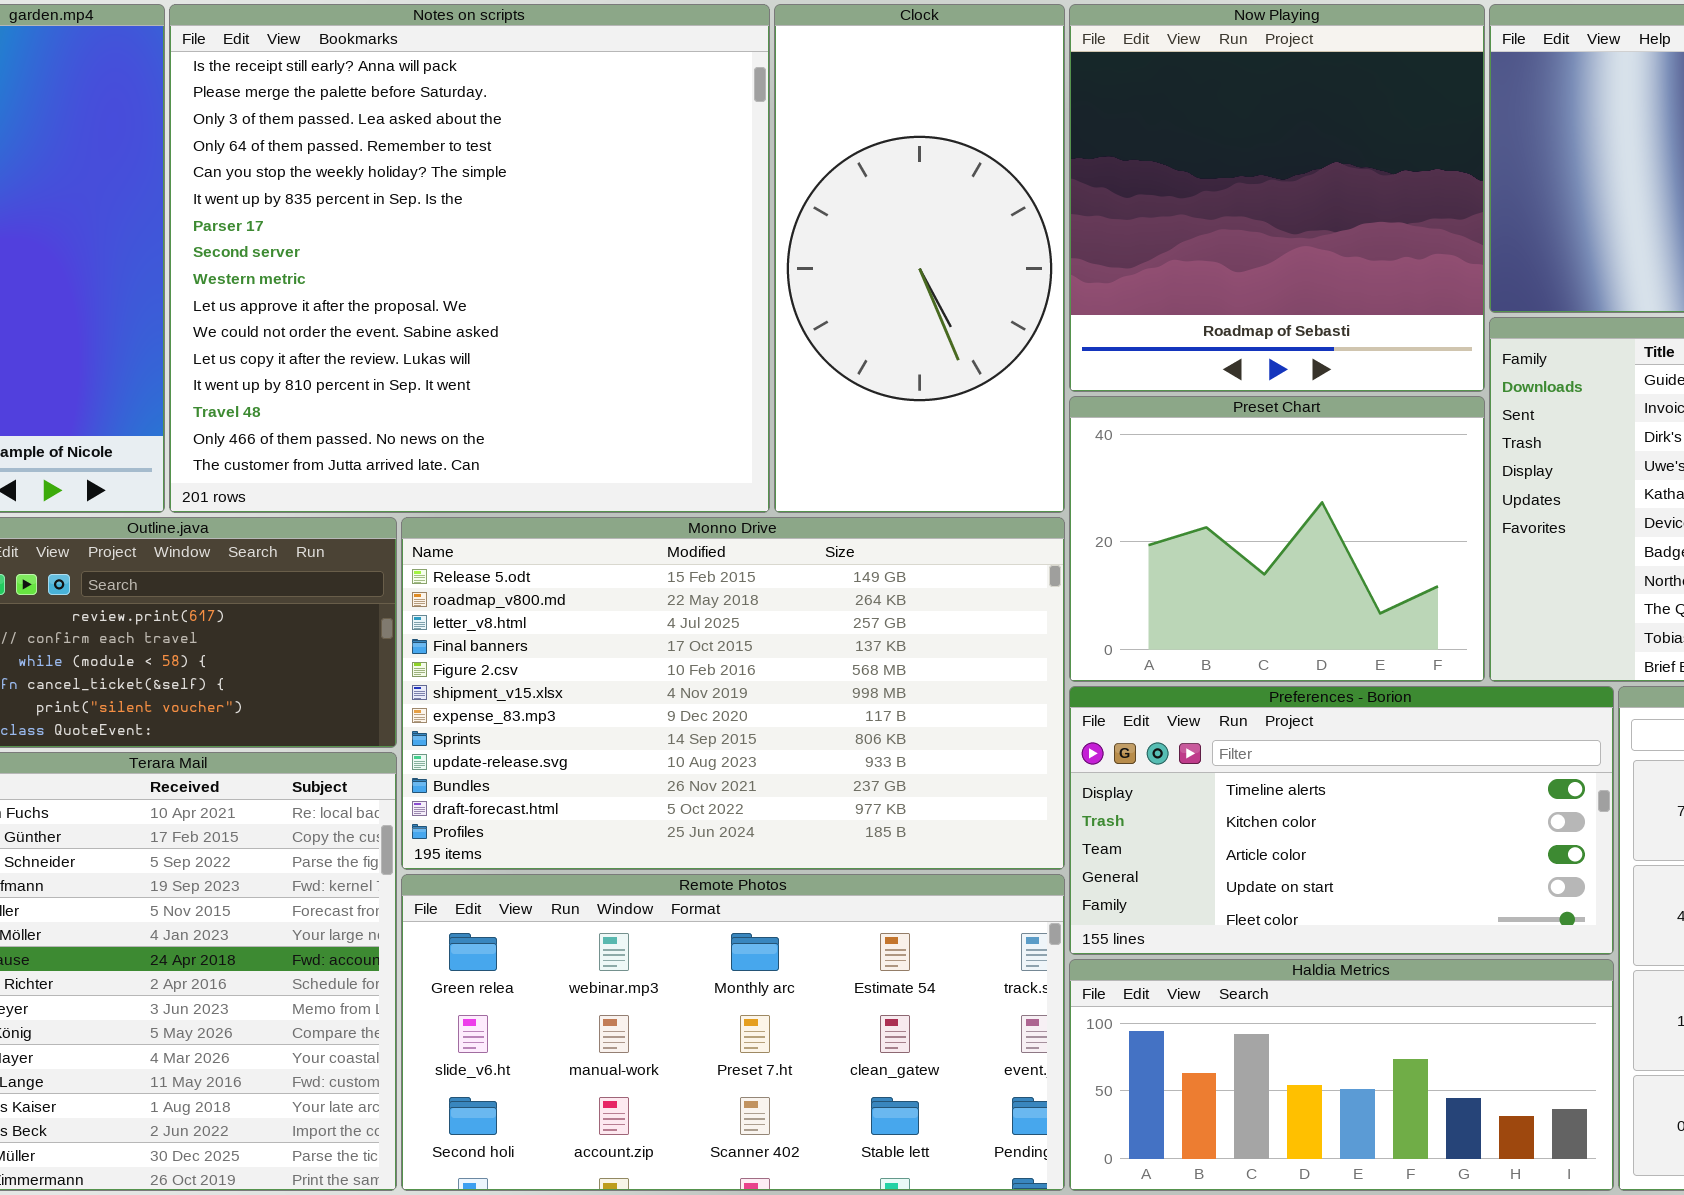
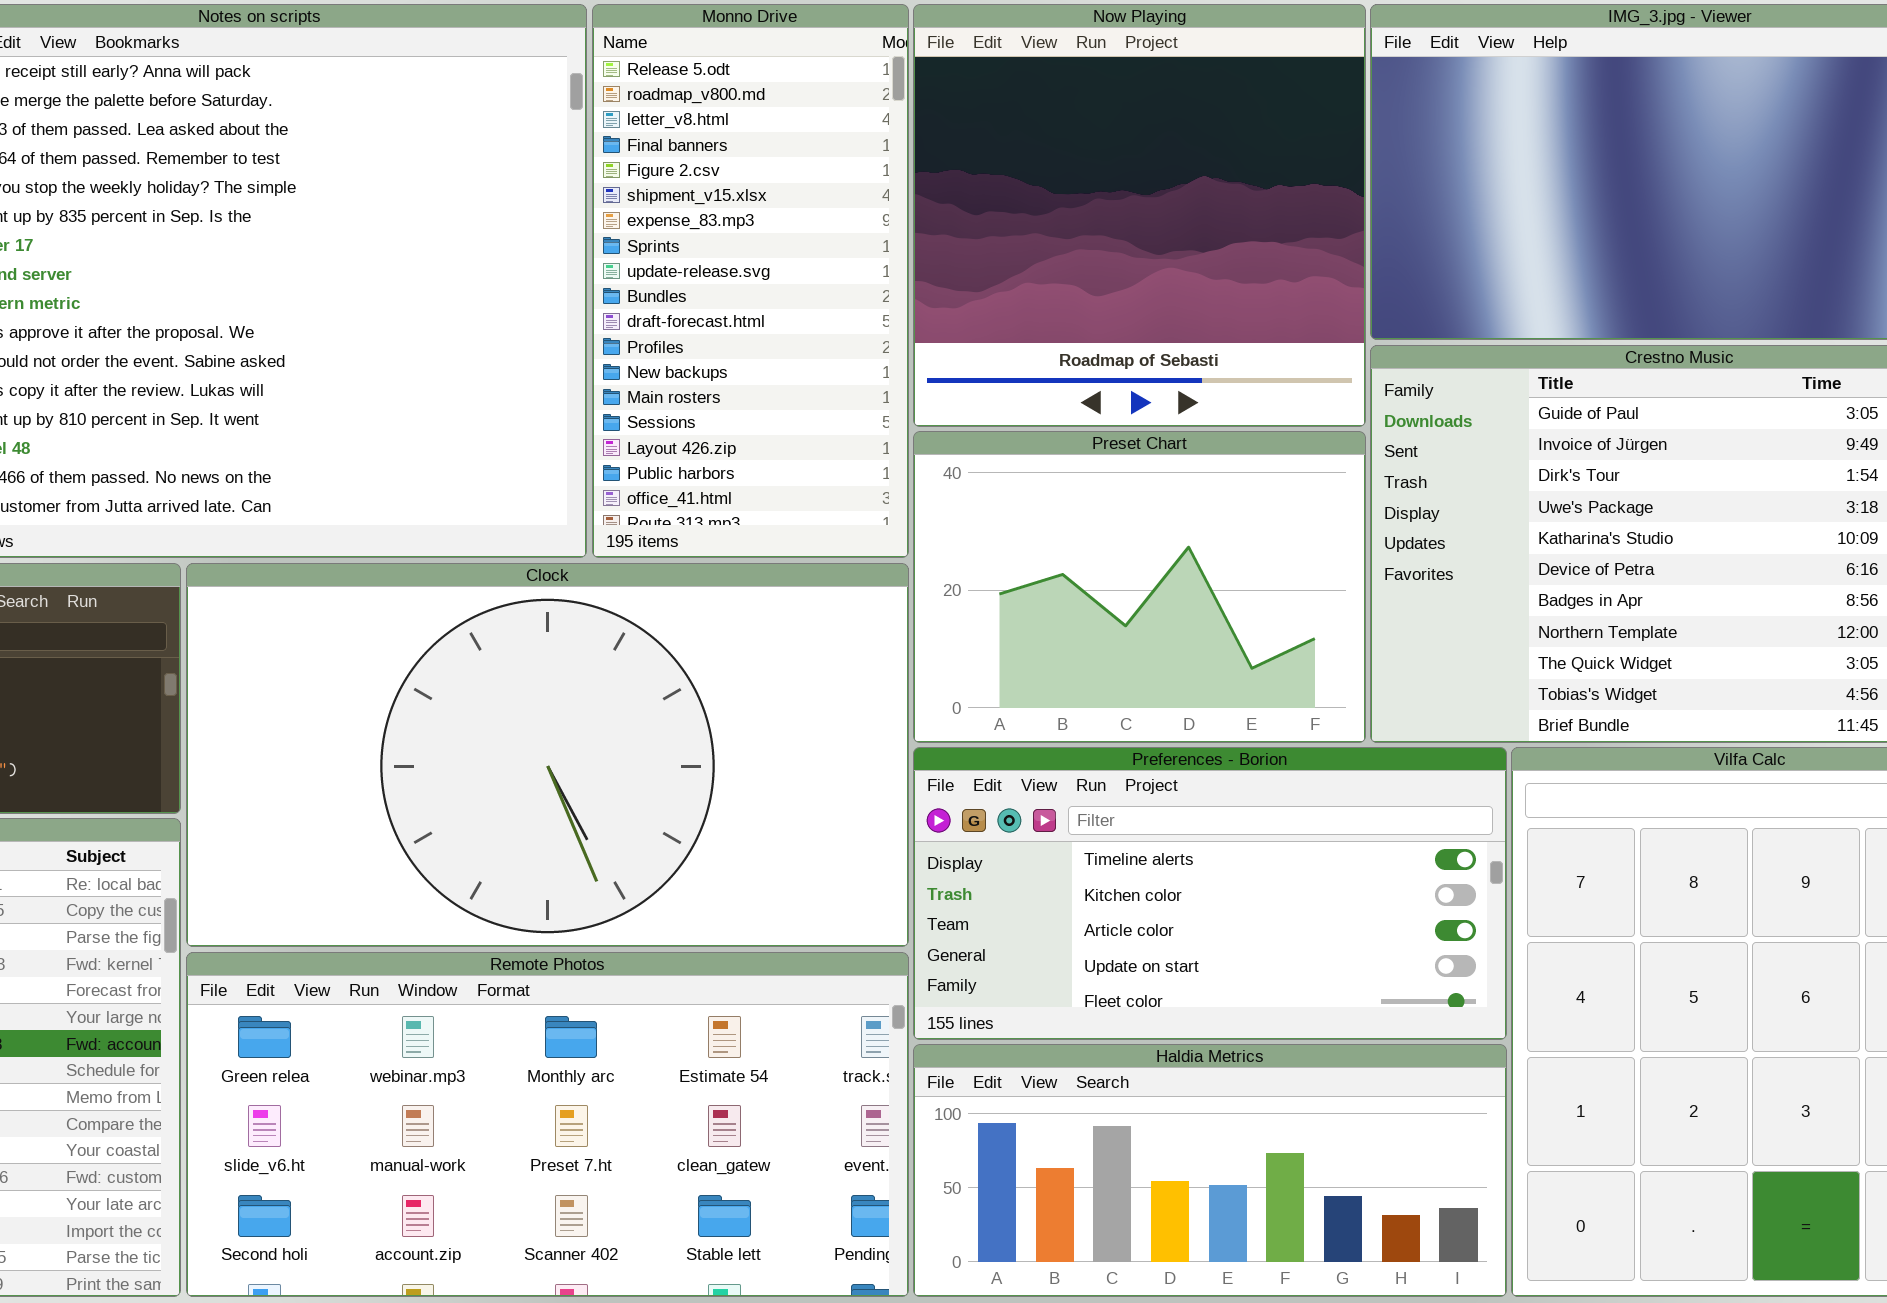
Clock: [774,4,1065,513] -> [186,563,909,947], moved, resized
Monno Drive: [401,517,1065,870] -> [592,4,909,558], moved, resized

